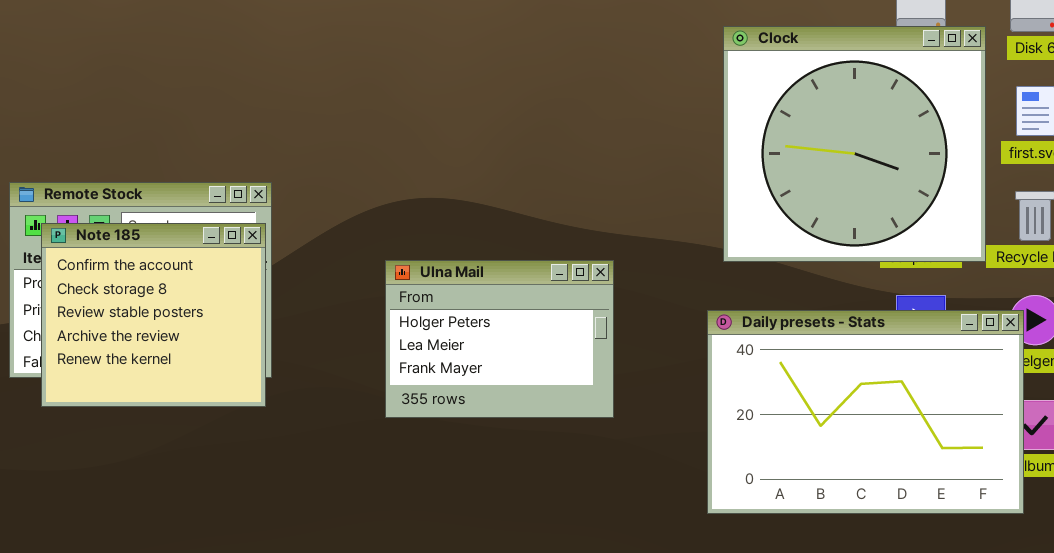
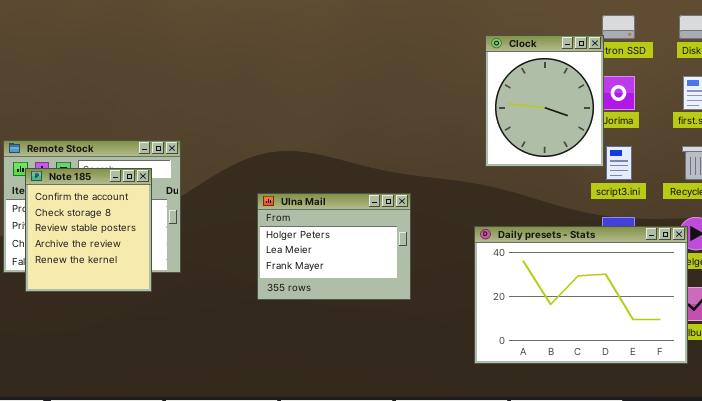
Clock: [723,26,986,262] -> [485,35,604,167], resized
Note 185: [41,223,266,407] -> [25,168,152,292], resized

